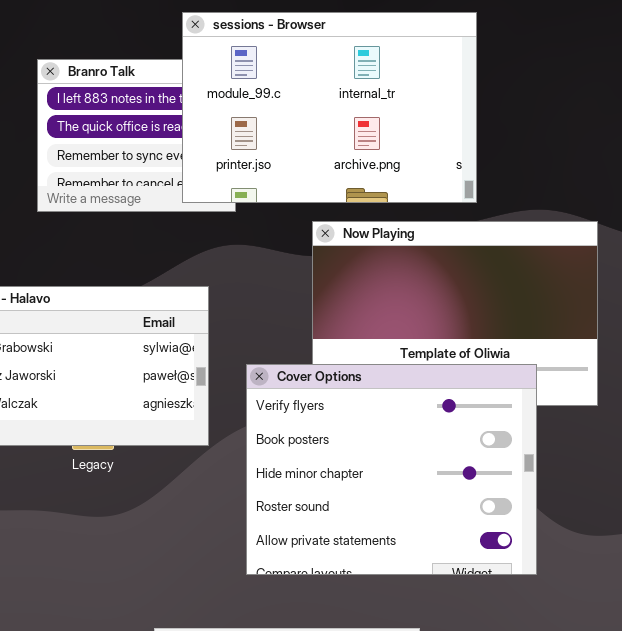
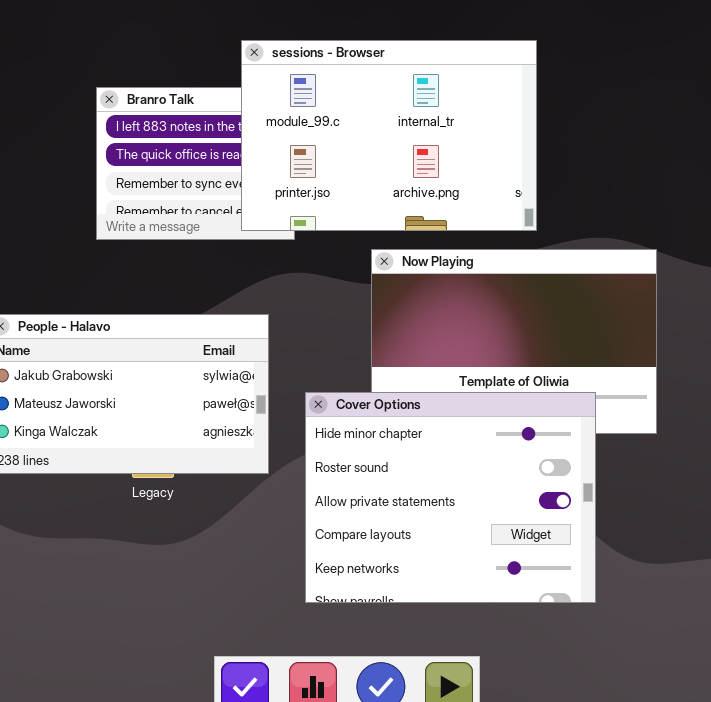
Cover Options: [246,364,537,575] -> [305,392,596,603], scrolled down 2 rows

